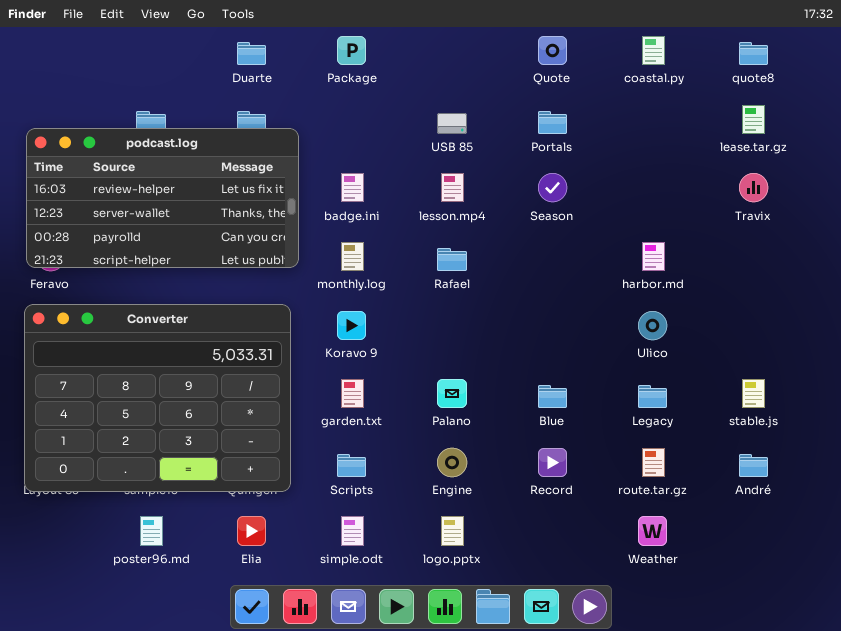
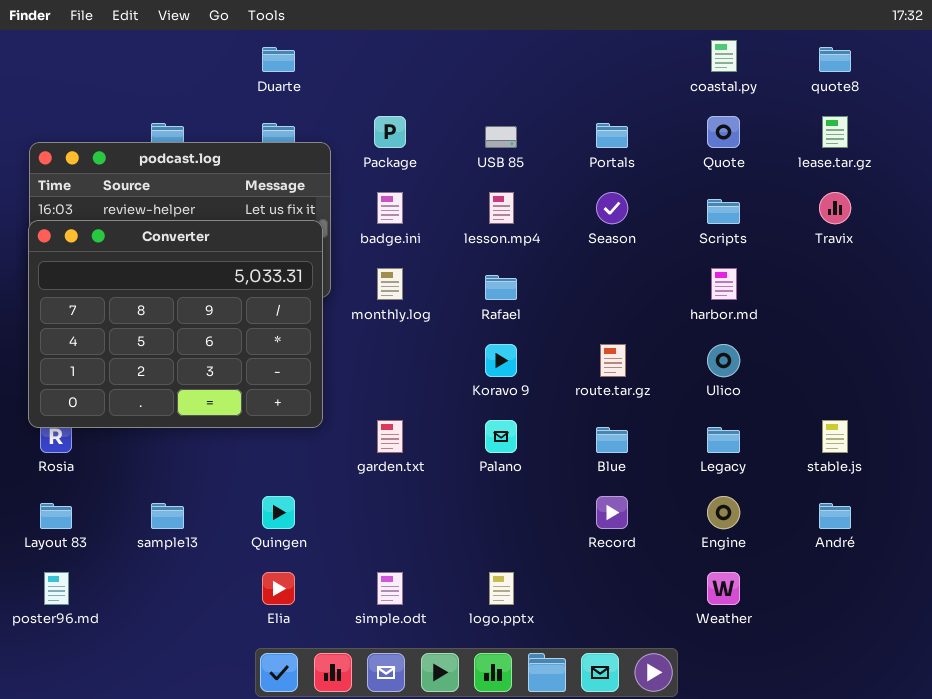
Package: [337,36,366,65] -> [374,116,406,148], moved
Quote: [538,36,567,65] -> [707,116,740,148], moved
Converter: [24,304,291,492] -> [28,220,323,428], moved
Koravo 9: [337,311,366,340] -> [485,344,517,377], moved
Engine: [437,448,467,477] -> [707,496,740,529], moved
route.tar.gz: [642,448,665,477] -> [600,344,626,377], moved
Scripts: [337,454,366,477] -> [707,199,740,224], moved
poster96.md: [140,516,163,546] -> [44,572,69,605], moved

